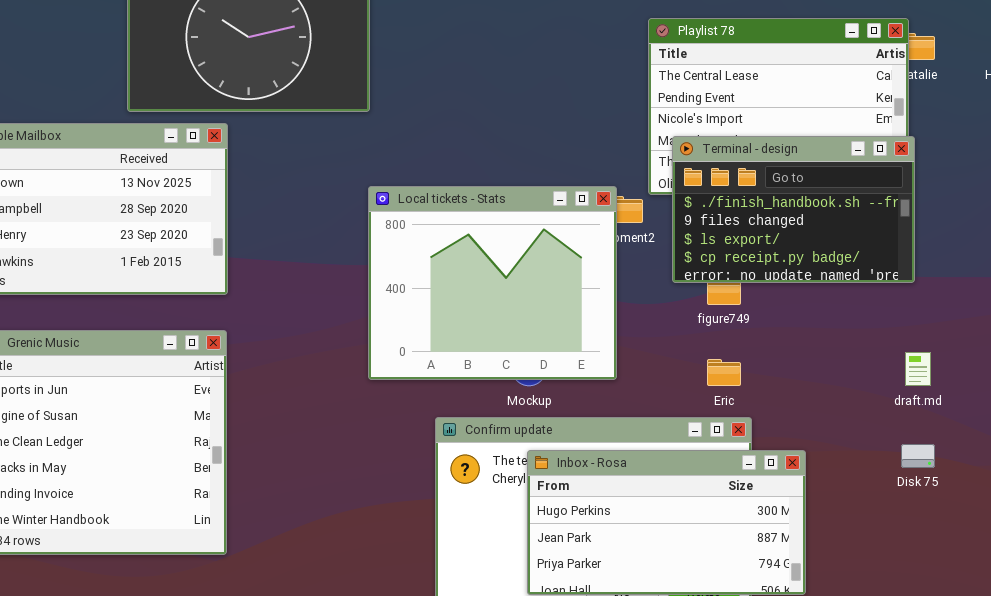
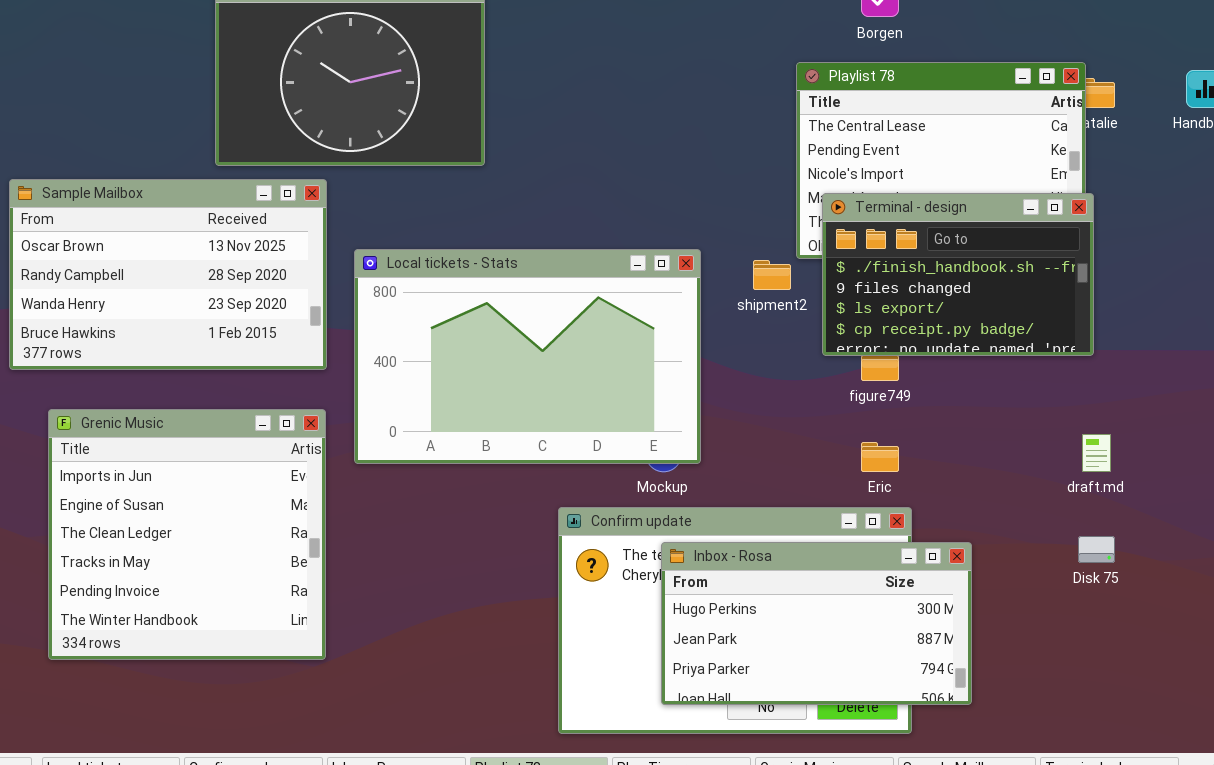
Local tickets - Stats: [368,186,617,380] -> [354,249,701,464], moved, resized

